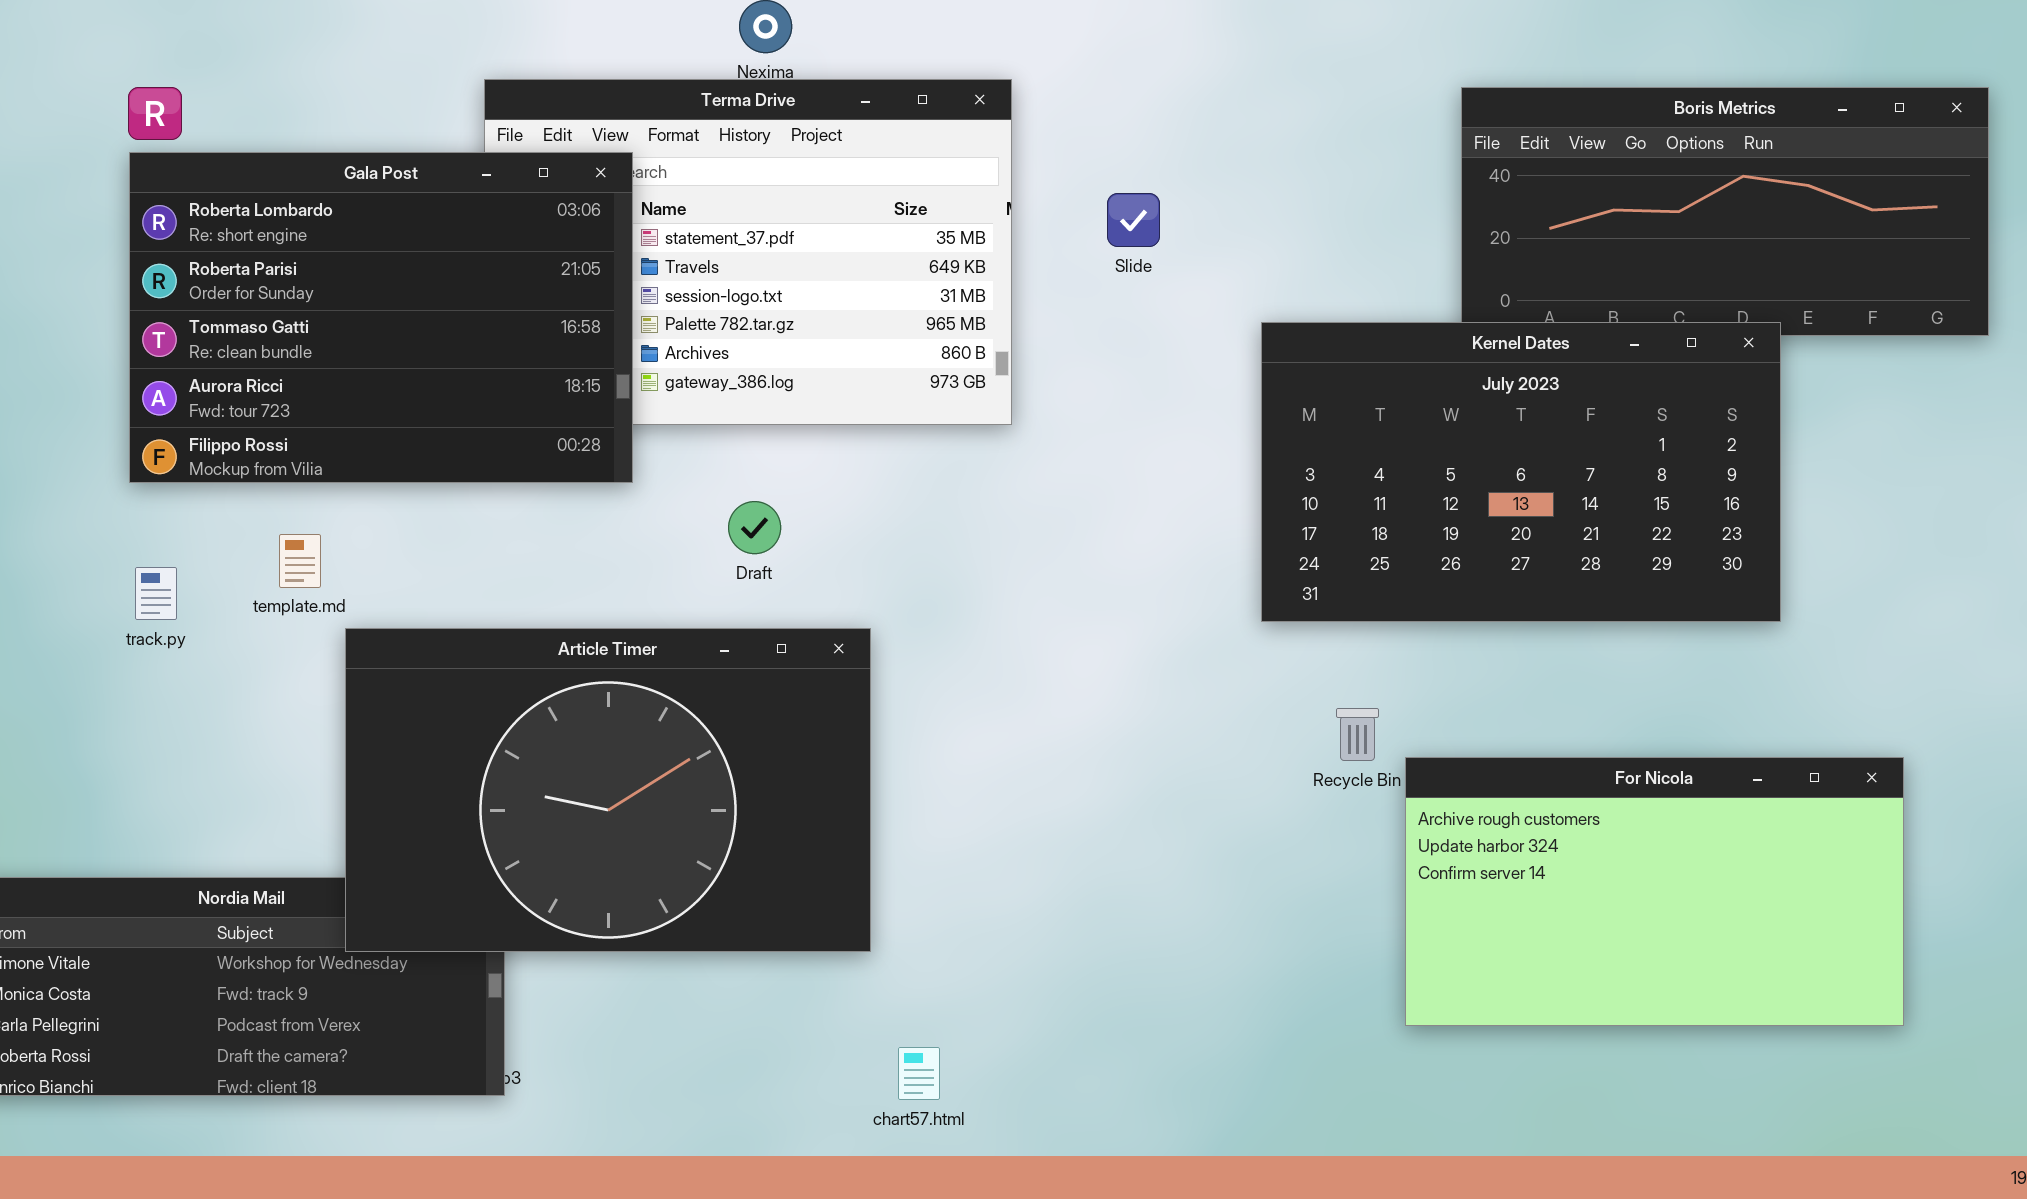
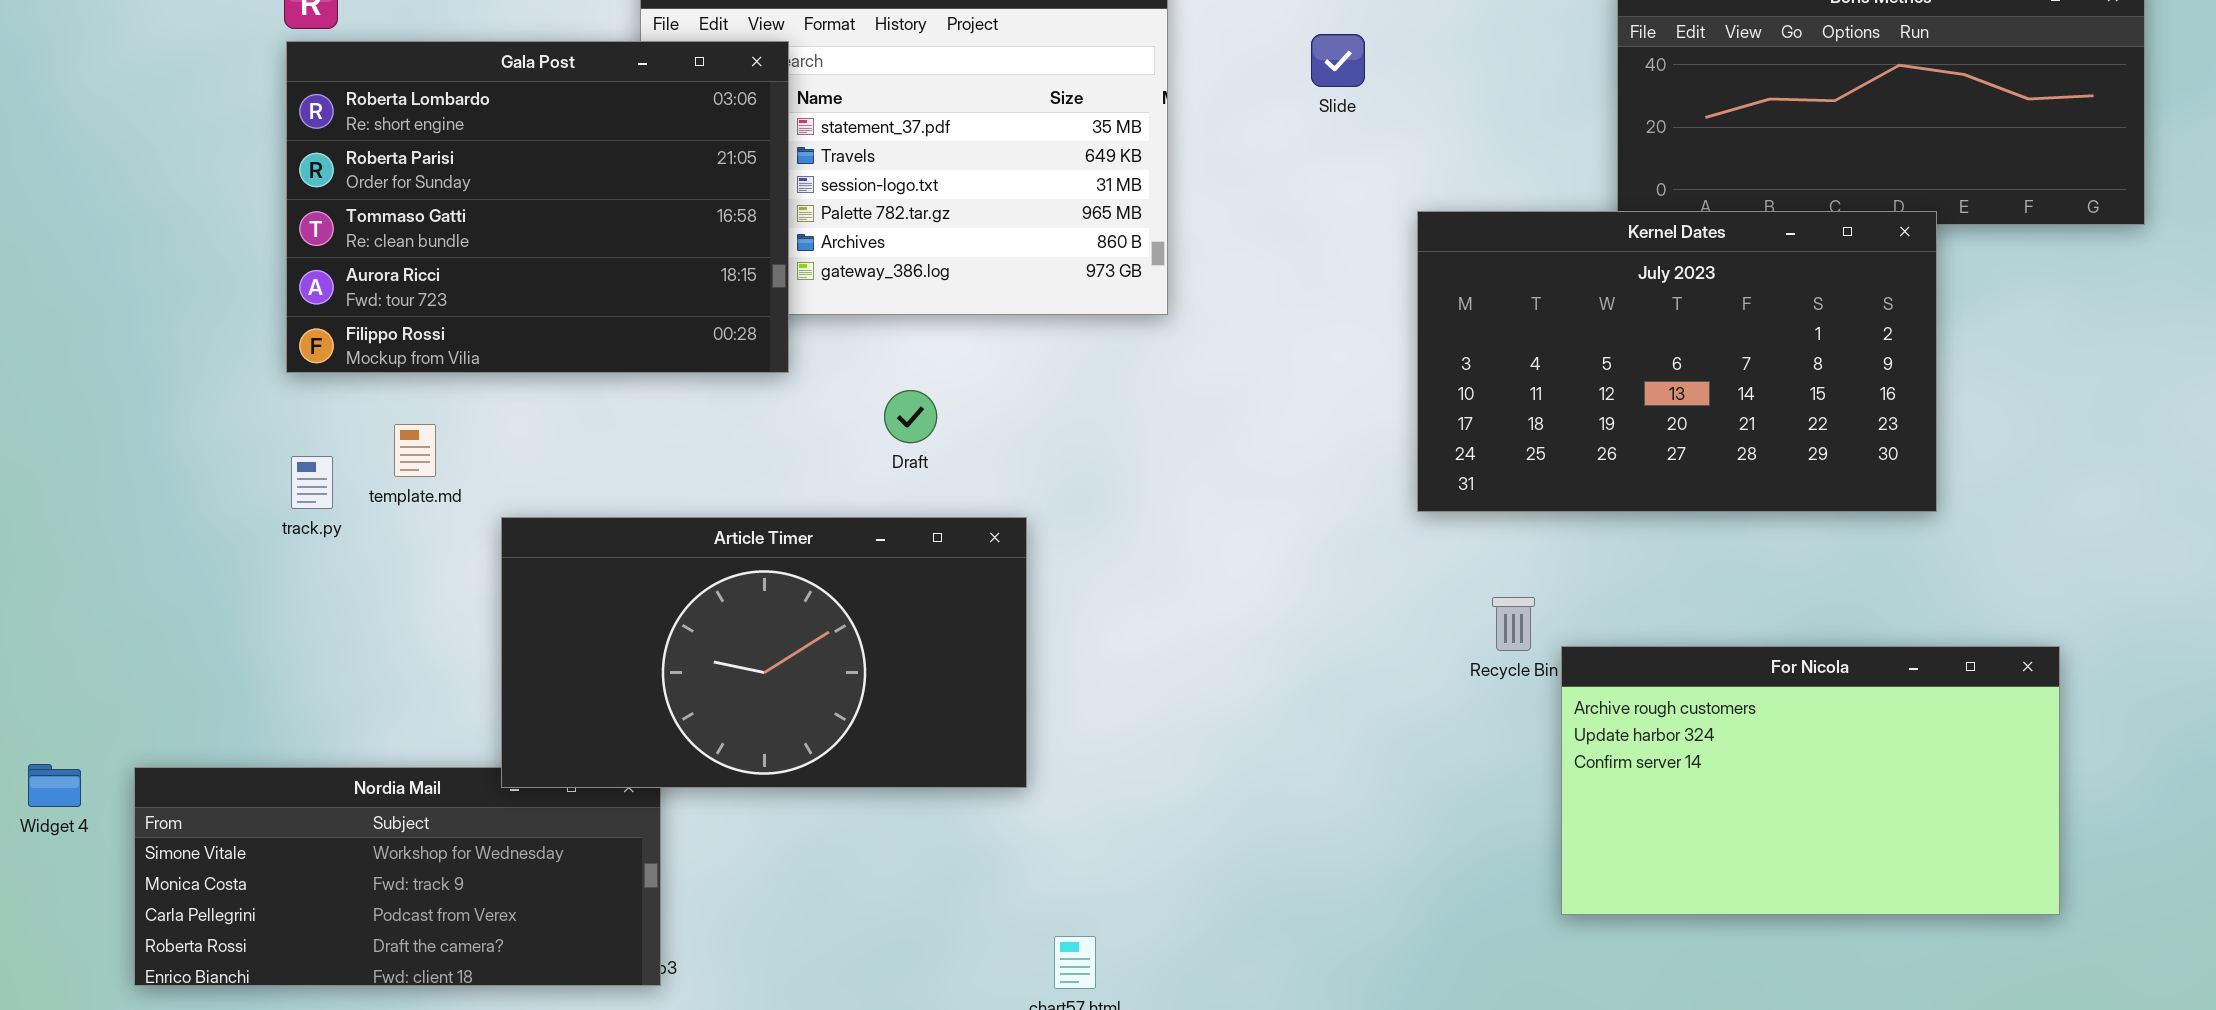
Slide: [1107,193,1160,247] -> [1311,34,1365,87], moved
template.md: [279,534,321,588] -> [394,424,436,477], moved
Article Timer: [345,628,871,952] -> [501,517,1027,788], resized

